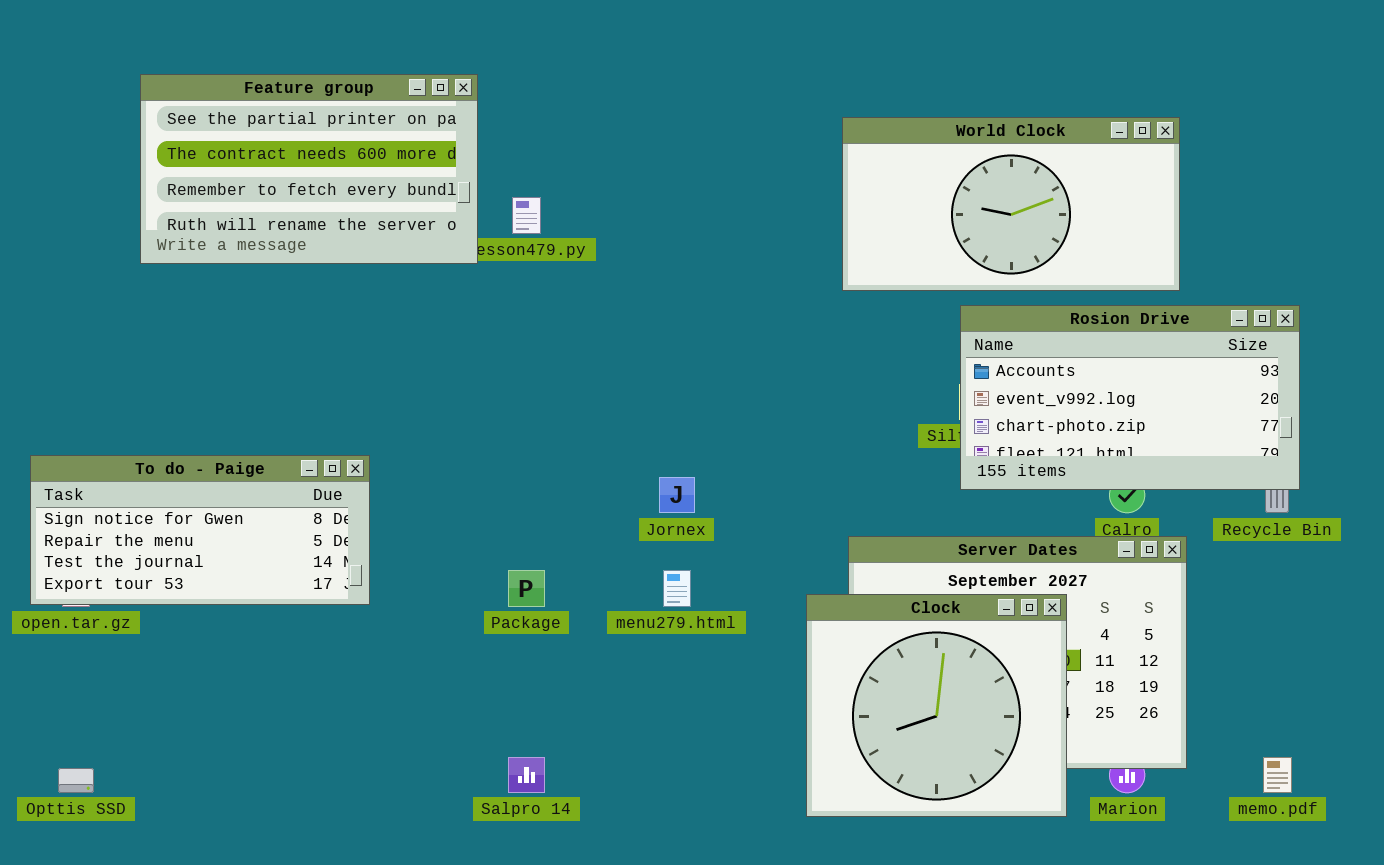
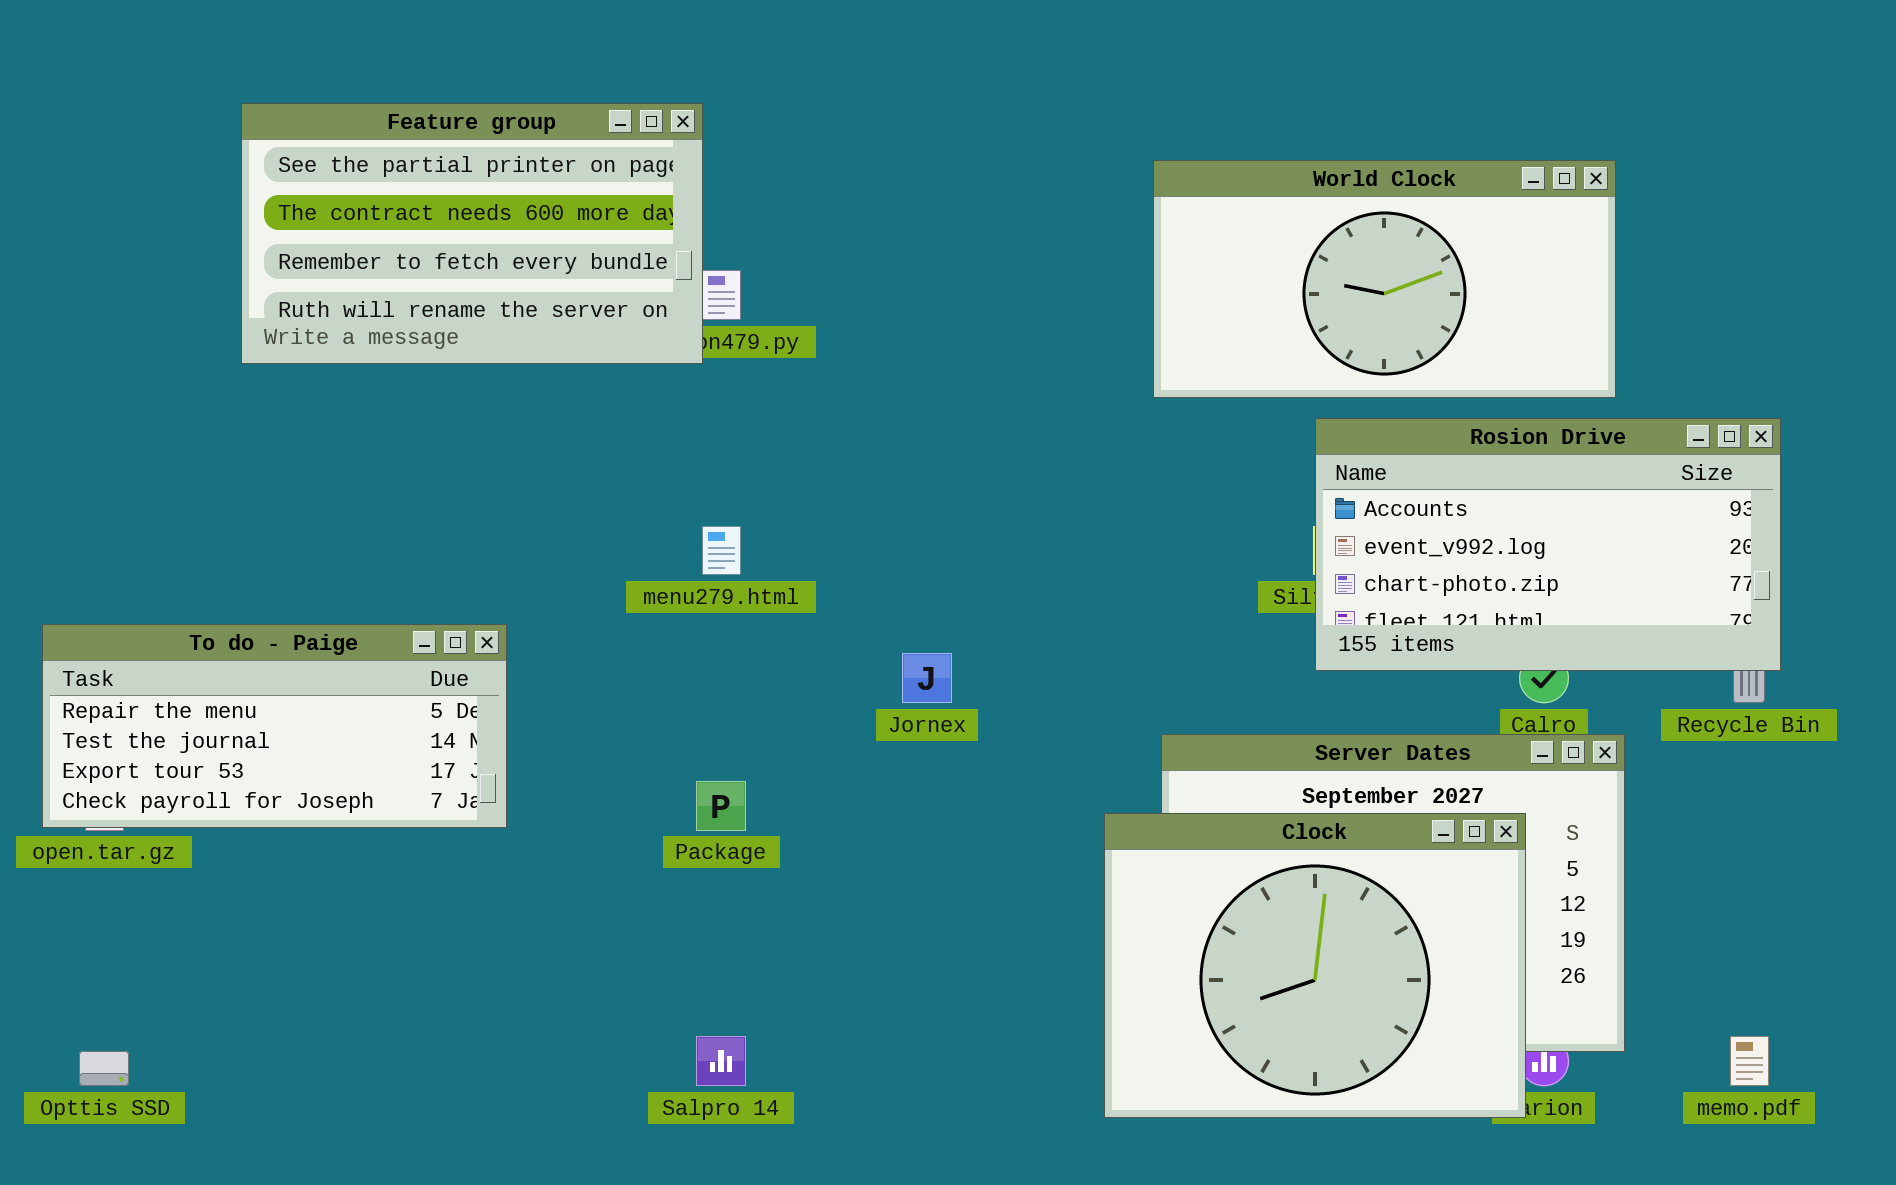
Feature group: [140,74,478,264] -> [241,103,703,364], moved
To do - Paige: [30,455,370,605] -> [42,624,507,828], scrolled down 1 row
menu279.html: [663,570,691,607] -> [702,526,741,575], moved
Clock: [806,594,1067,817] -> [1104,813,1526,1118], resized

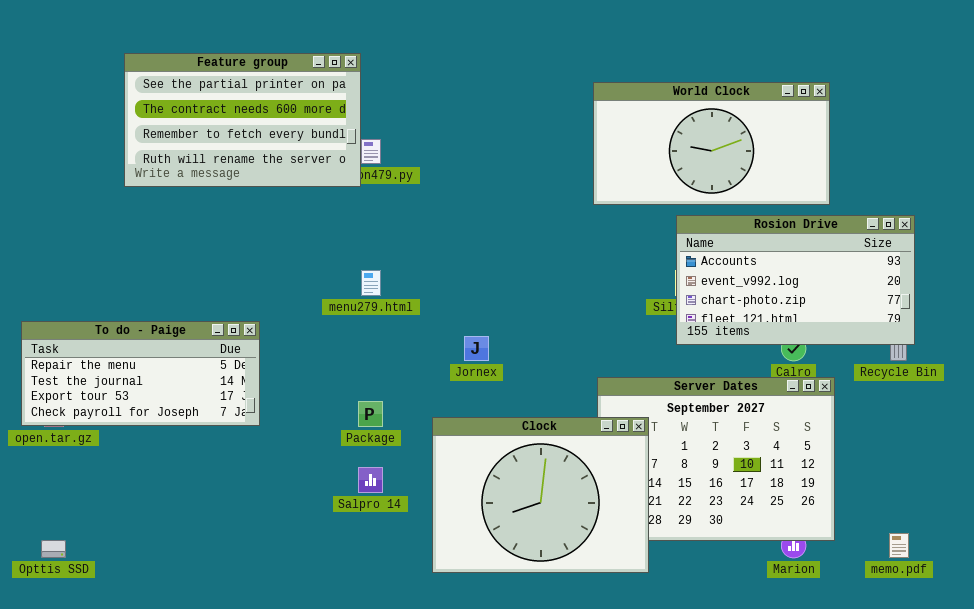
Clock: [1104,813,1526,1118] -> [432,417,649,573], moved
Salpro 14: [696,1036,746,1086] -> [358,467,383,493], moved

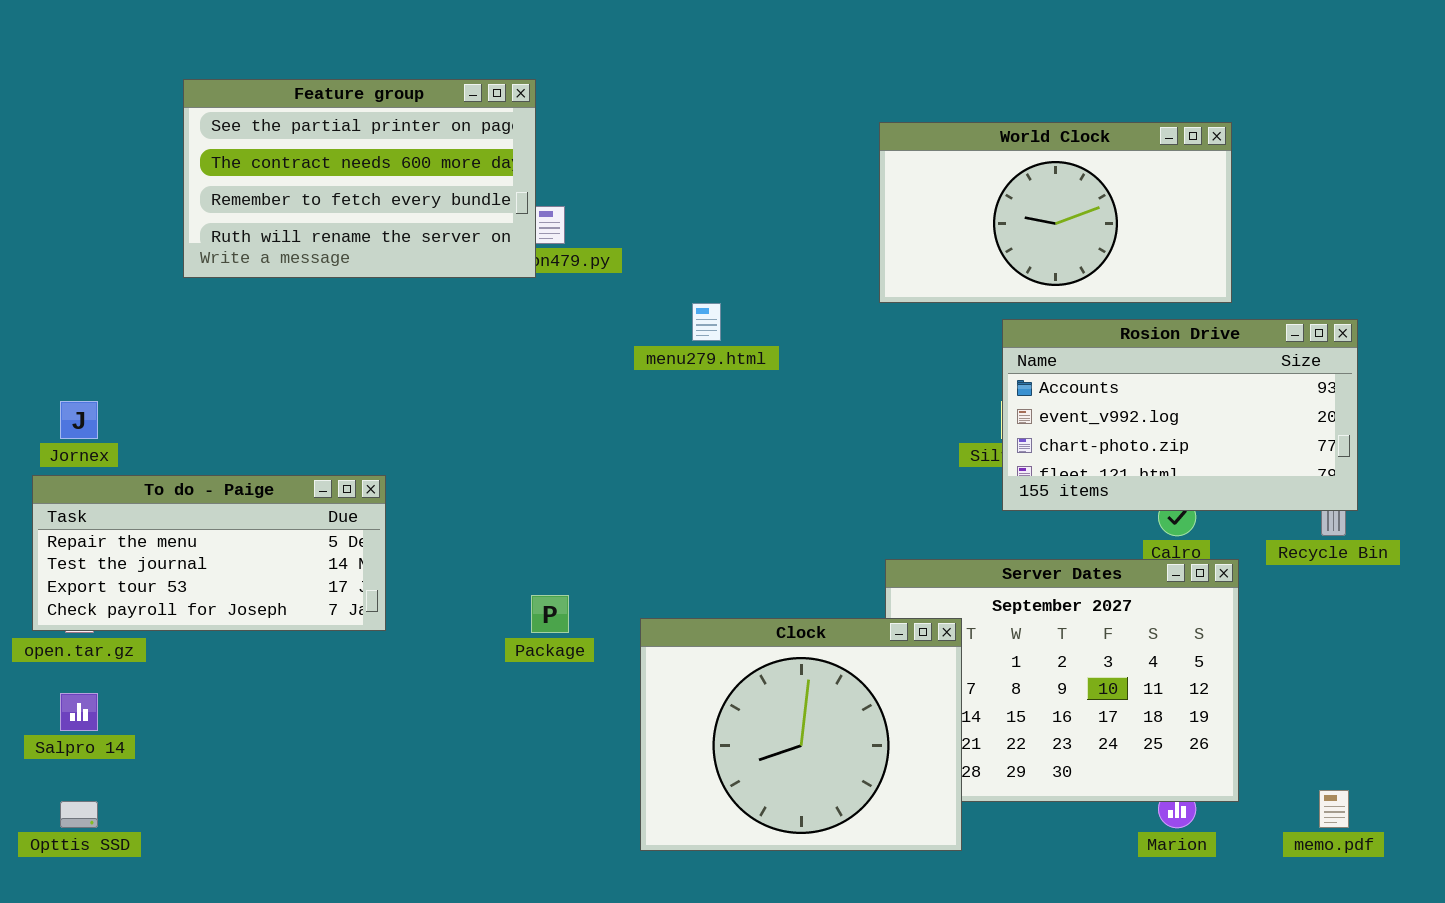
menu279.html: [361,270,381,296] -> [692,303,721,341], moved
Jornex: [464,336,489,361] -> [60,401,98,439], moved
Salpro 14: [358,467,383,493] -> [60,693,98,731], moved

